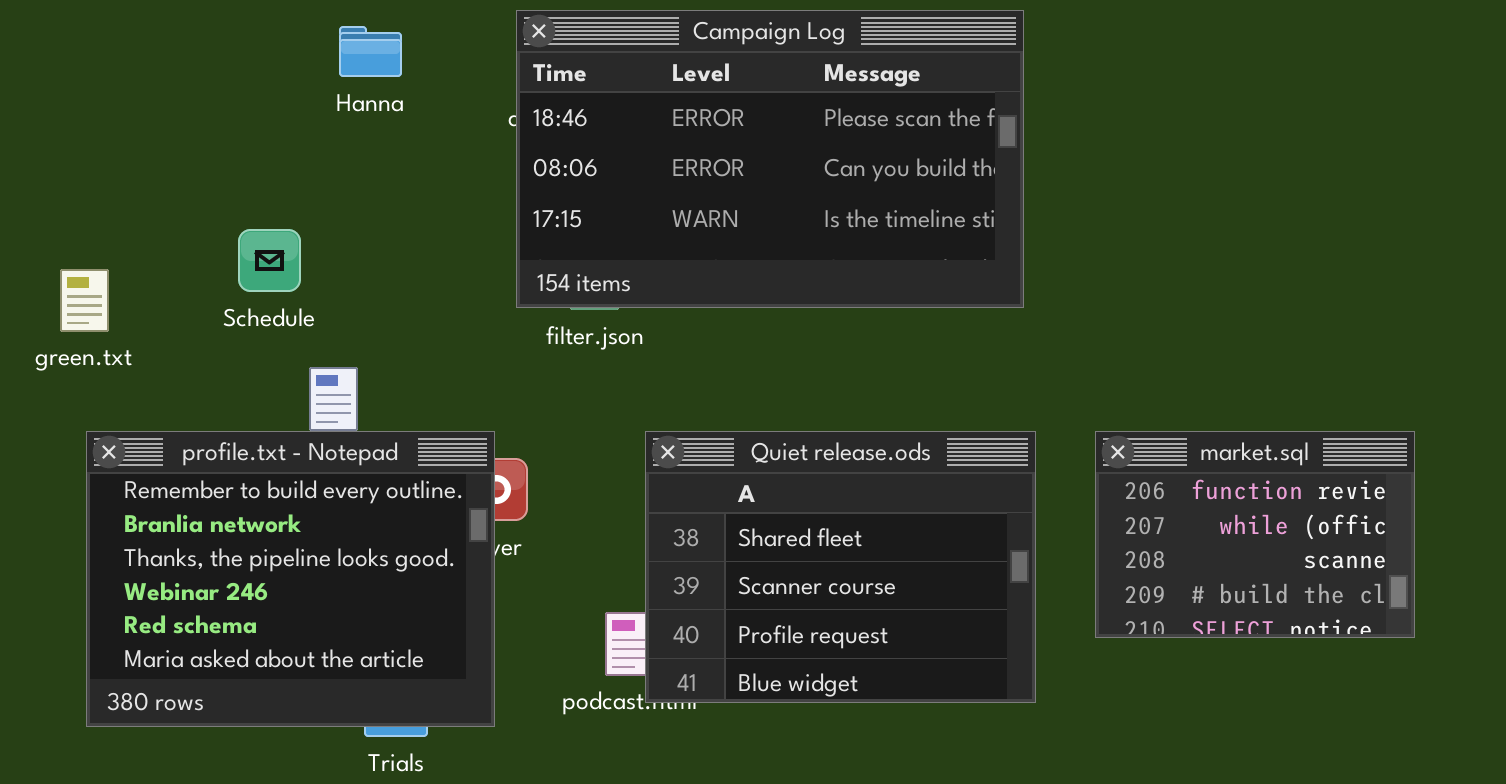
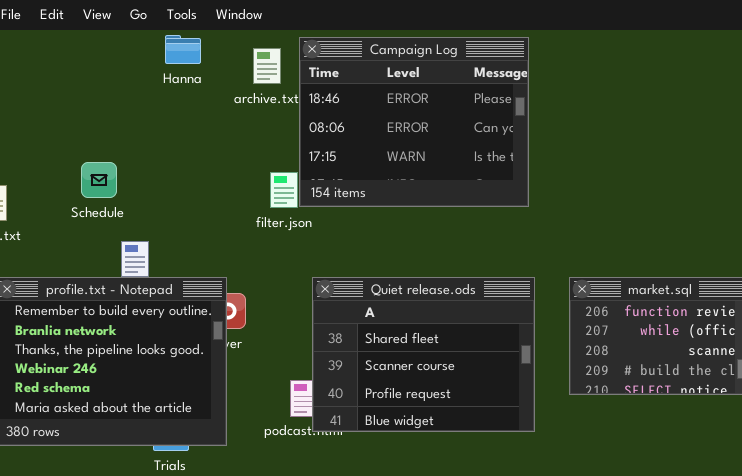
Campaign Log: [516,10,1024,308] -> [299,37,529,207], resized
Hanna: [339,26,402,77] -> [165,35,201,64], moved

